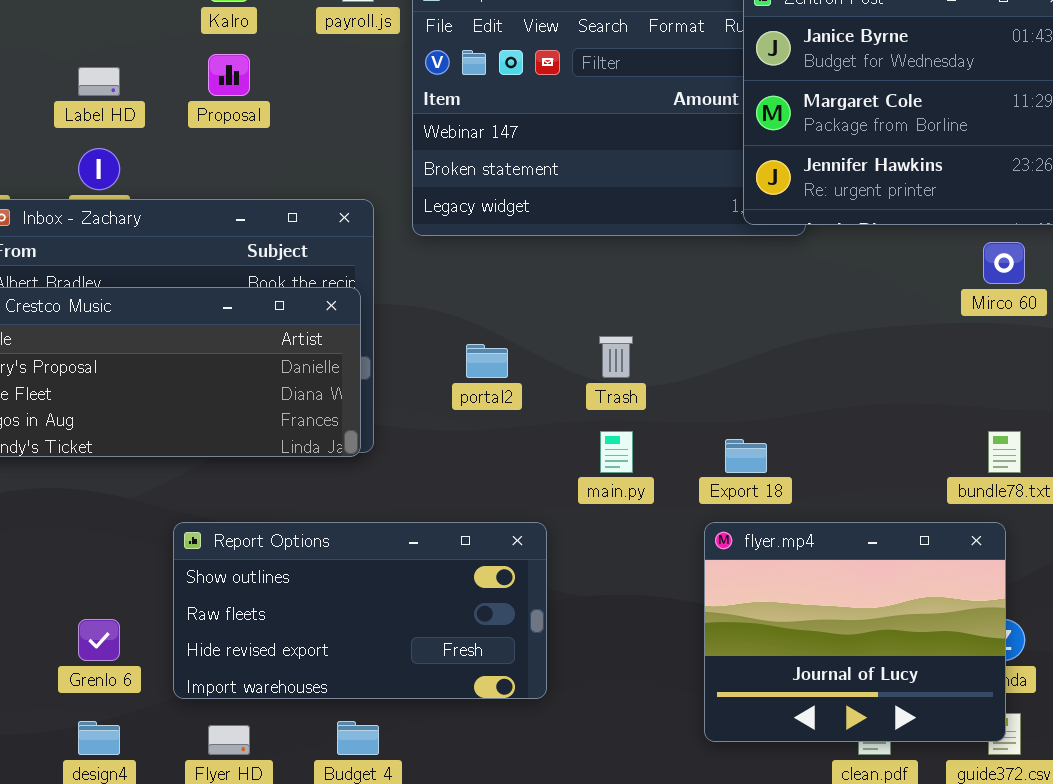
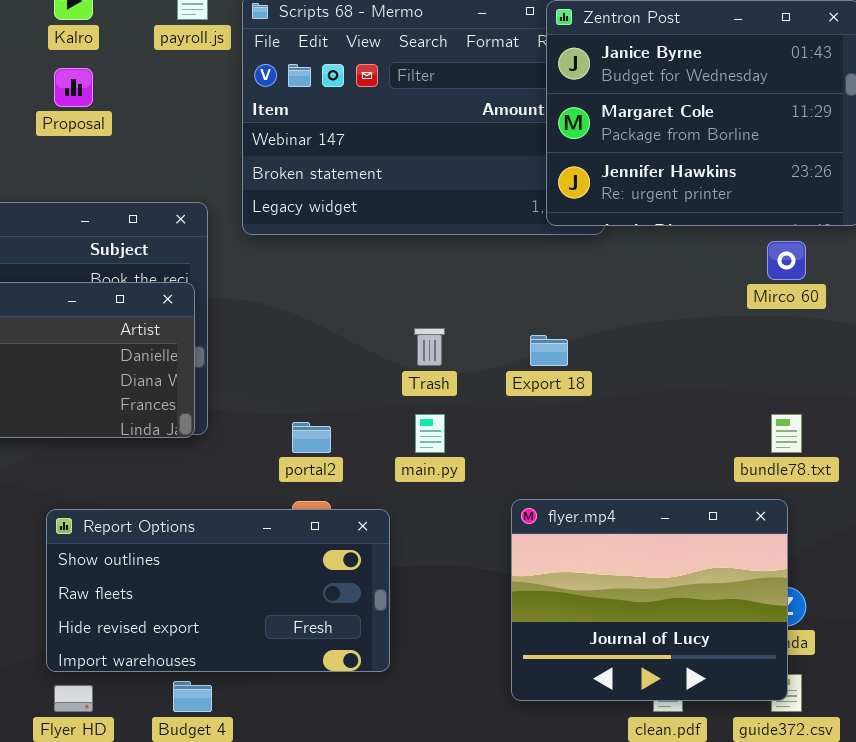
portal2: [466,344,508,378] -> [292,422,331,453], moved
Export 18: [725,439,767,473] -> [530,335,568,366], moved
Report Options: [173,522,547,699] -> [46,509,390,672], moved

